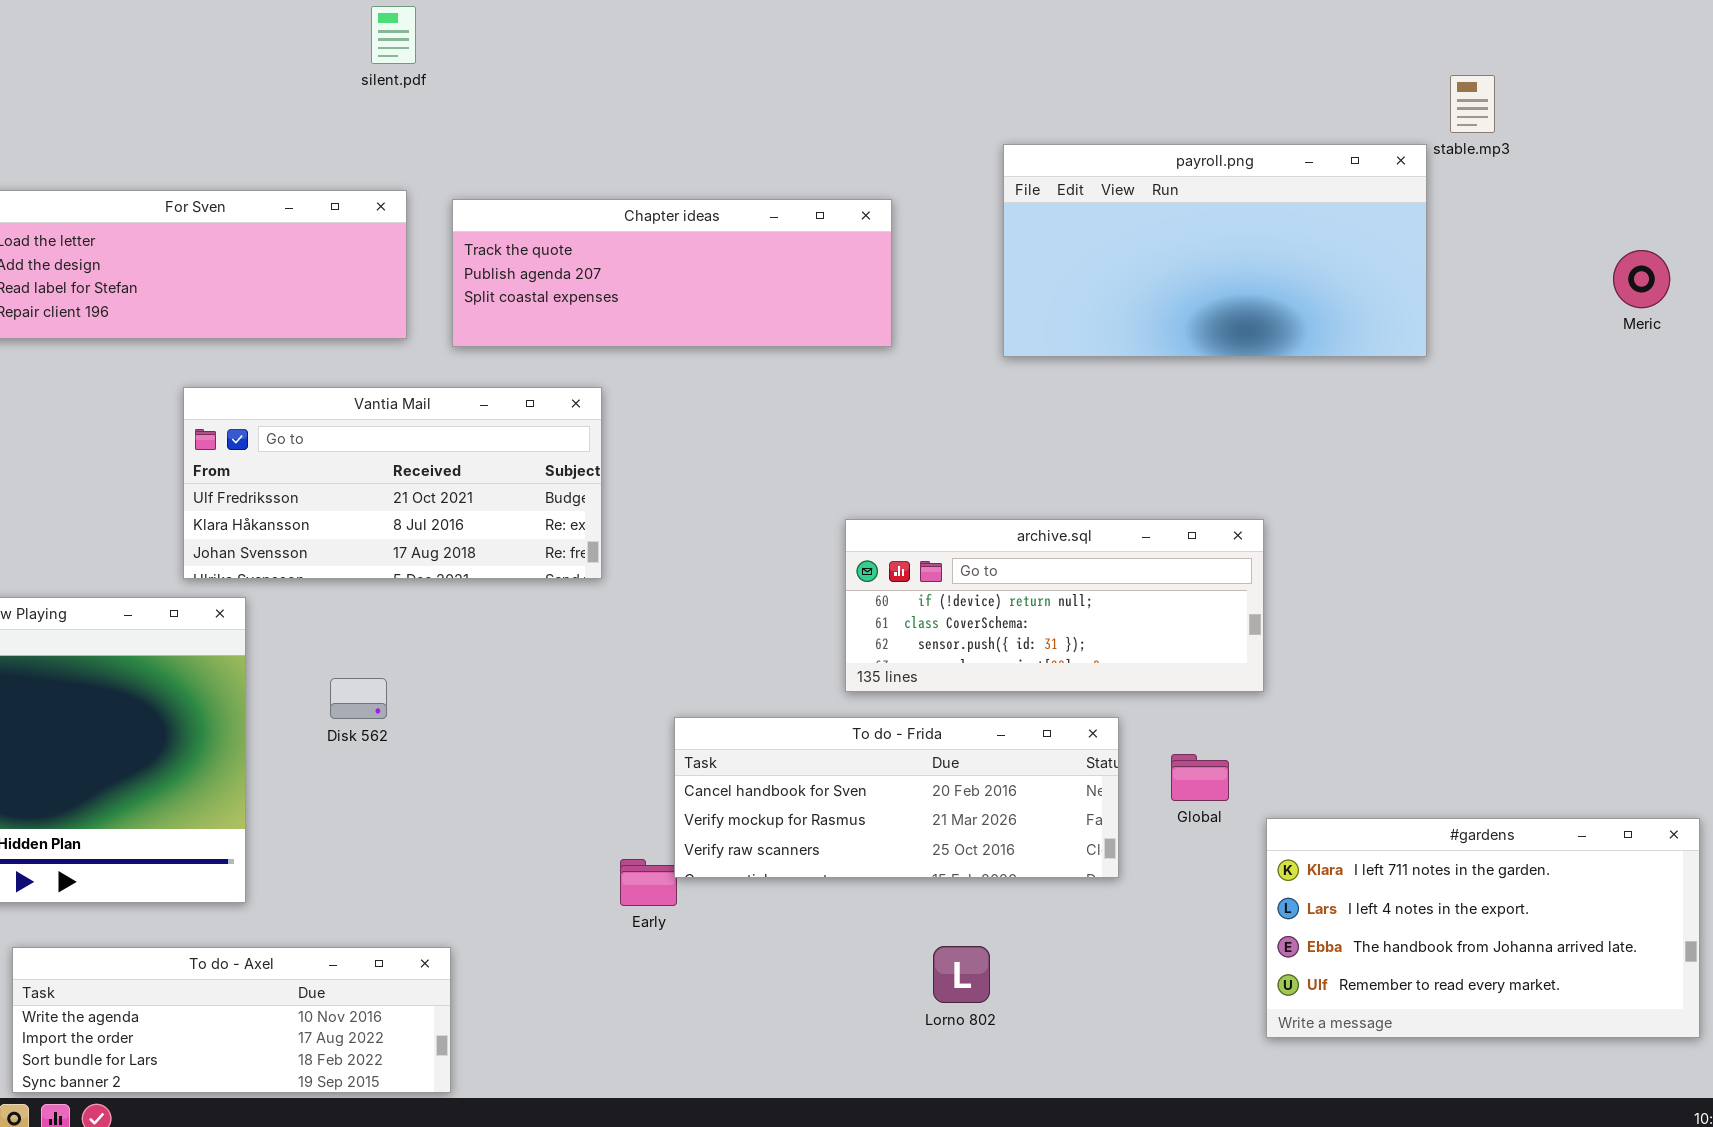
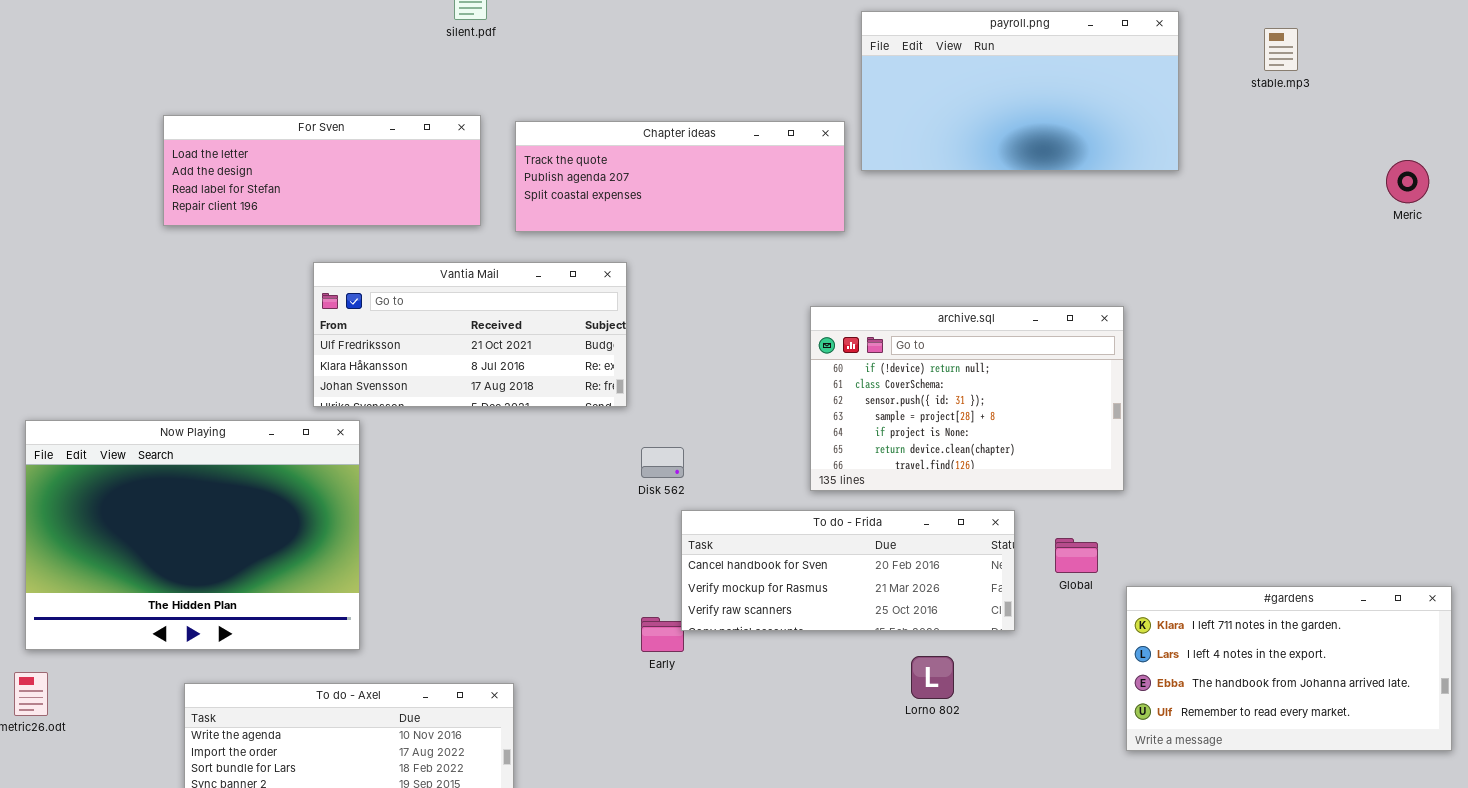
payroll.png: [1003,144,1427,357] -> [861,11,1179,171], moved
archive.sql: [845,519,1264,692] -> [810,306,1124,491], resized
Disk 562: [330,678,387,719] -> [641,447,684,478], moved
Lorno 802: [933,946,990,1003] -> [911,656,954,699], moved

